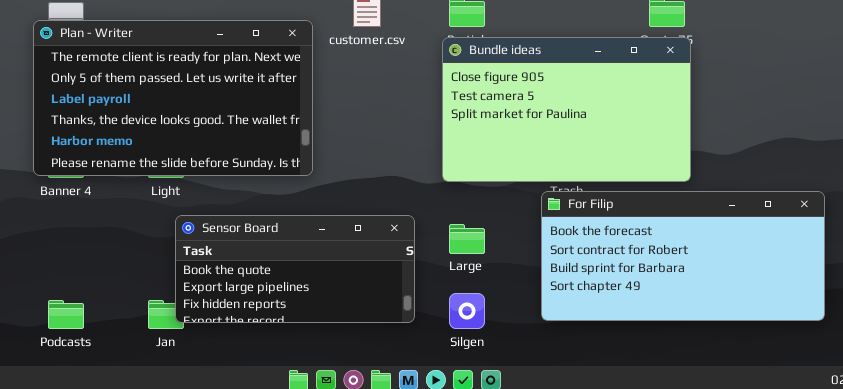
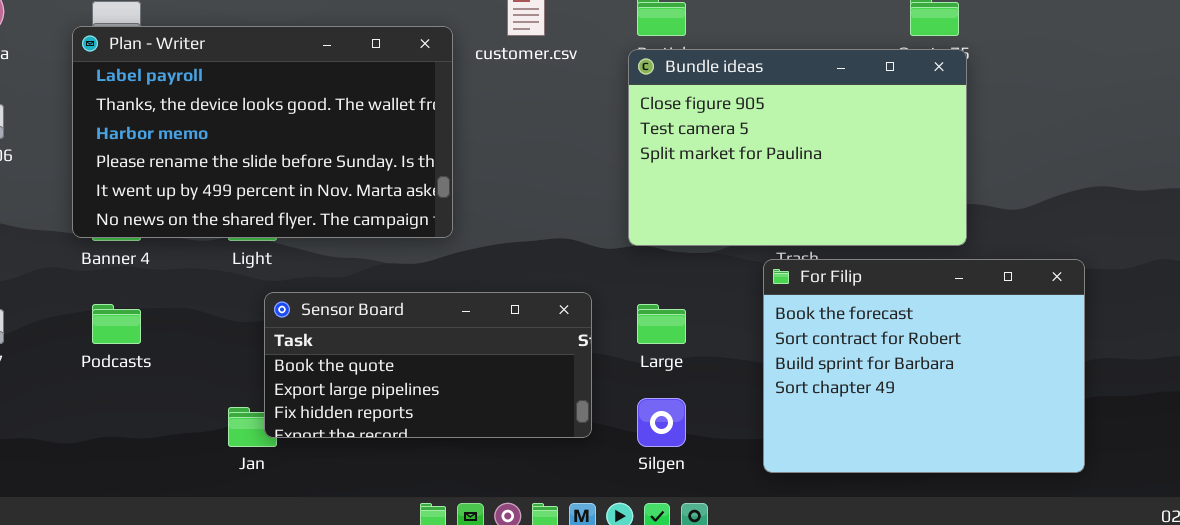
Plan - Writer: [33,20,313,176] -> [72,26,453,238], scrolled down 2 rows
For Filip: [541,191,825,321] -> [763,259,1085,473], resized
Podcasts: [48,300,84,329] -> [92,304,141,344], moved

